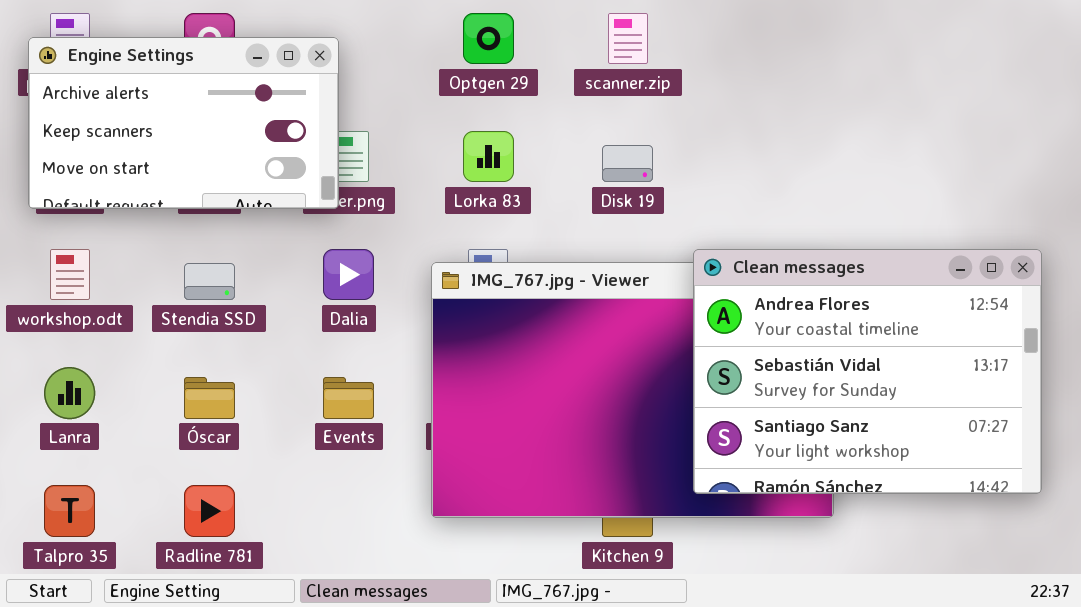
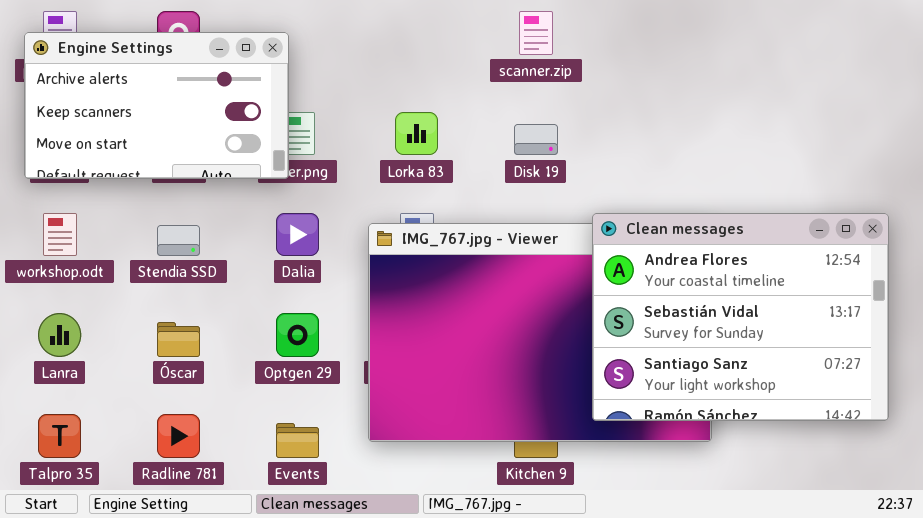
Optgen 29: [463,13,514,64] -> [276,313,319,357], moved
Events: [323,377,374,419] -> [276,423,319,458], moved

